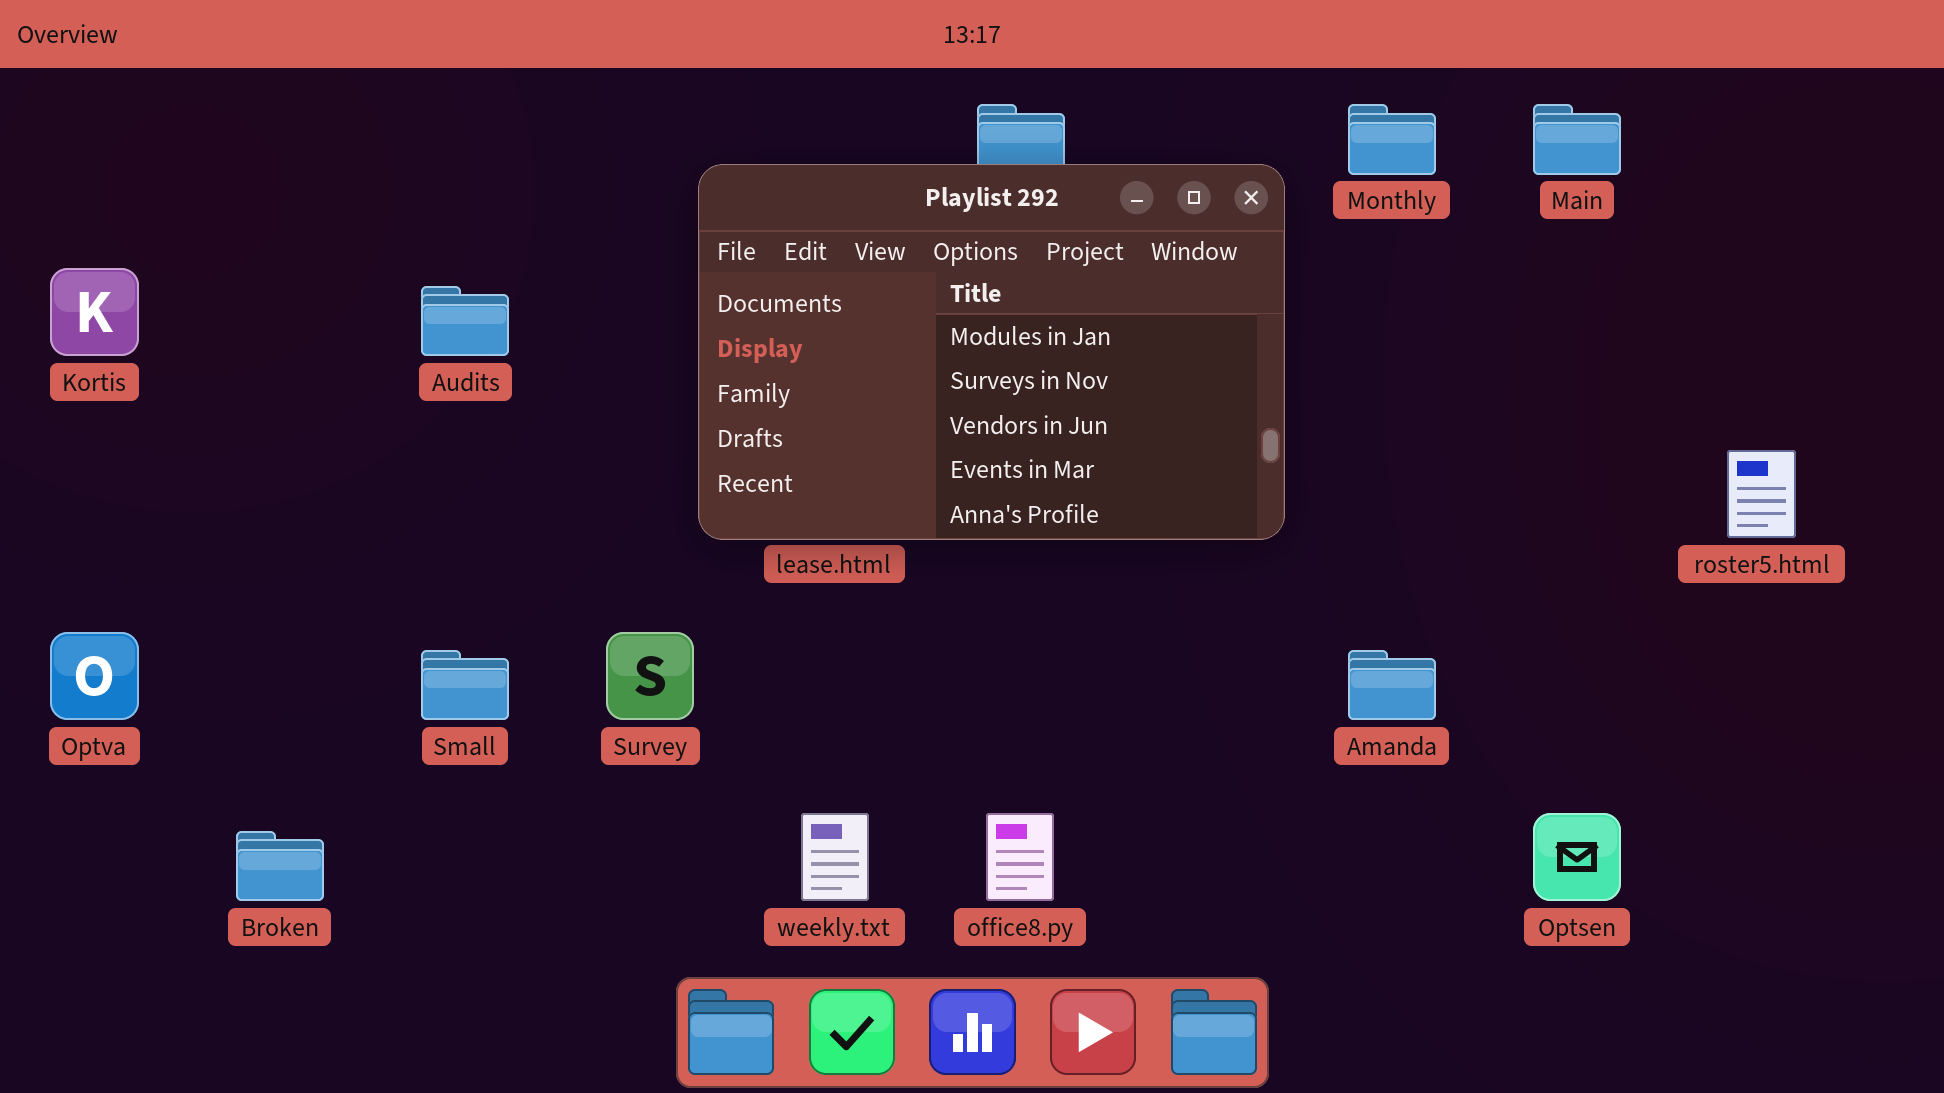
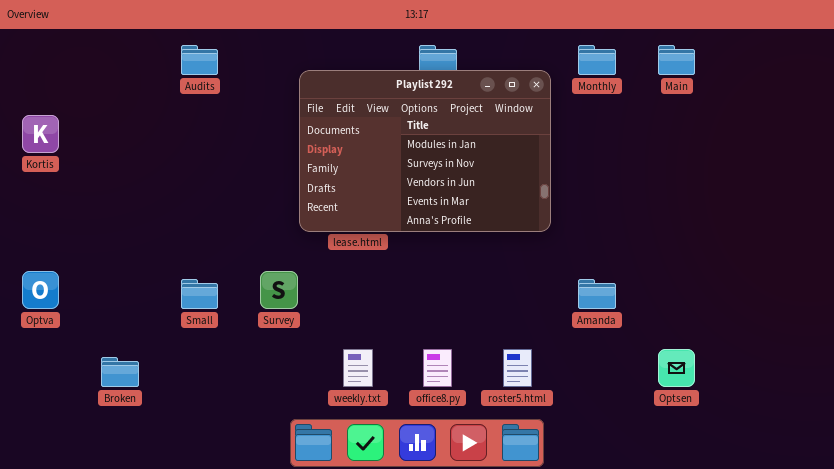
Audits: [421,286,509,356] -> [181,45,218,75], moved
roster5.html: [1727,450,1796,538] -> [503,349,532,387], moved

